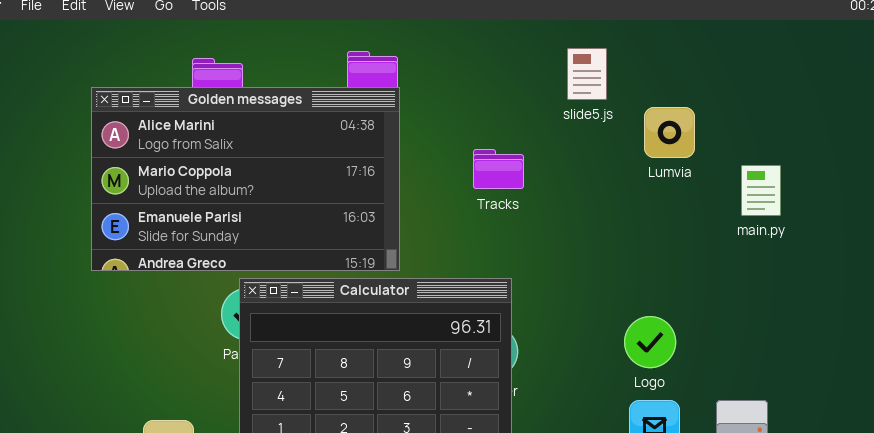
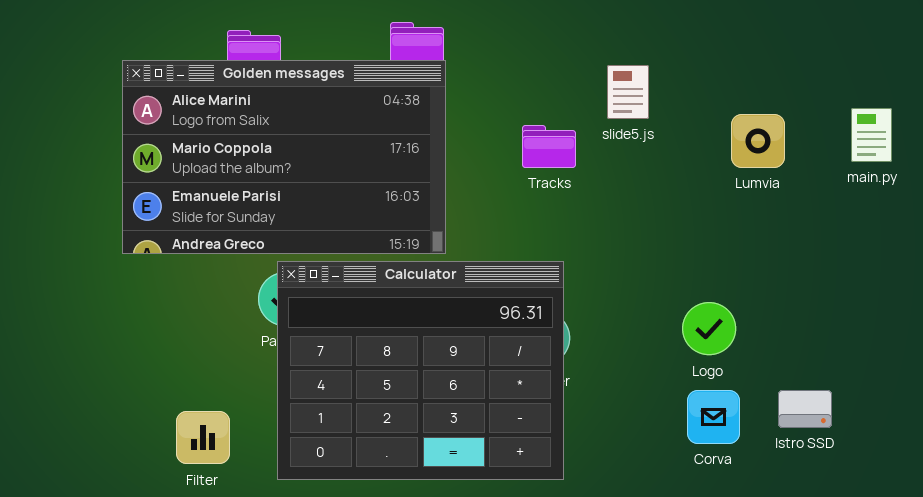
slide5.js: [567,48,607,100] -> [607,65,649,119], moved
Lumvia: [644,107,695,158] -> [731,114,785,168], moved
main.py: [741,165,781,216] -> [851,108,892,162], moved

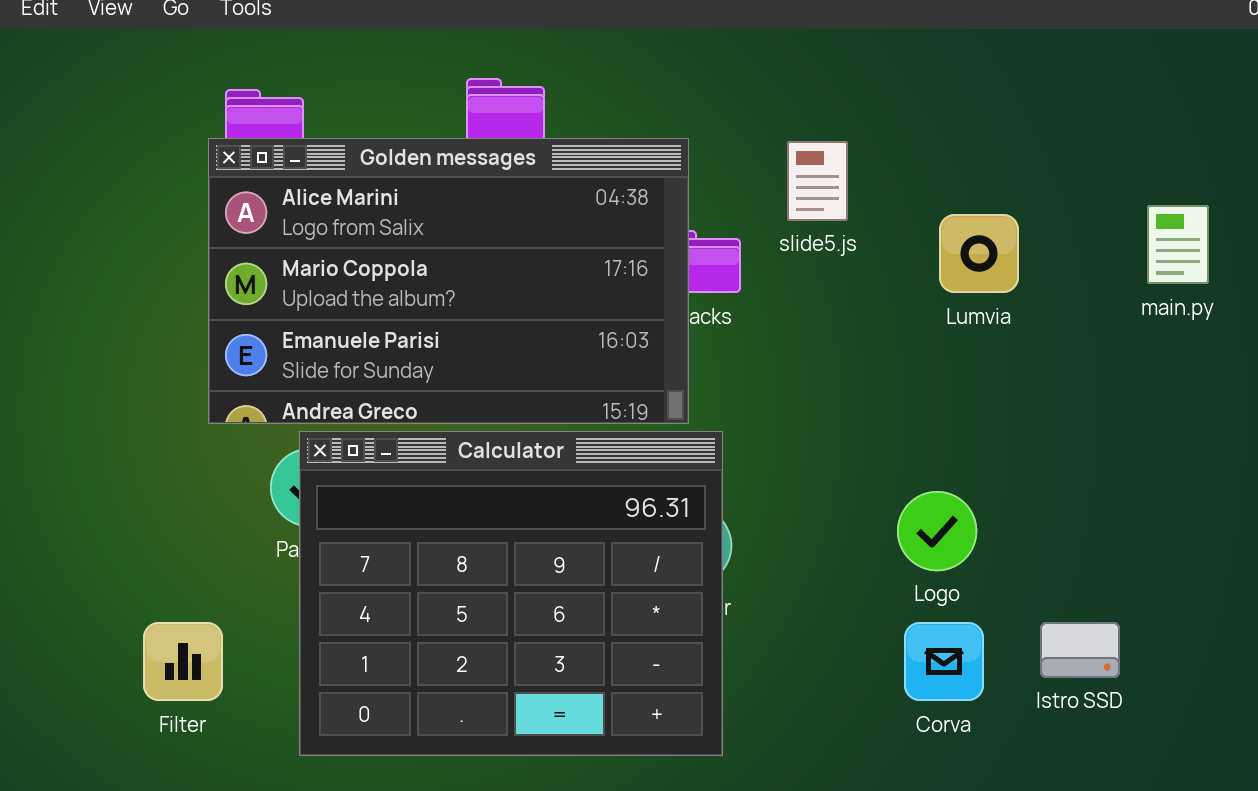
Golden messages: [122,60,446,254] -> [208,138,689,424], moved
Lumvia: [731,114,785,168] -> [939,214,1019,293], moved
Filter: [176,411,230,464] -> [143,622,223,701], moved

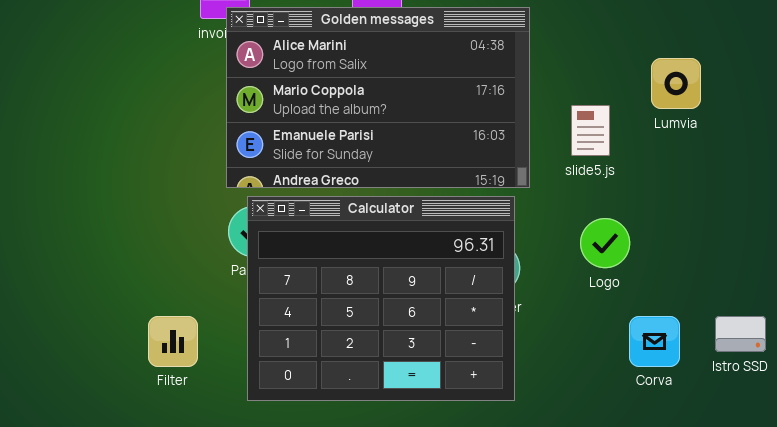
Golden messages: [208,138,689,424] -> [226,7,530,188], moved
slide5.js: [787,141,848,221] -> [571,105,610,156], moved
Logo: [897,491,977,571] -> [580,218,630,268], moved

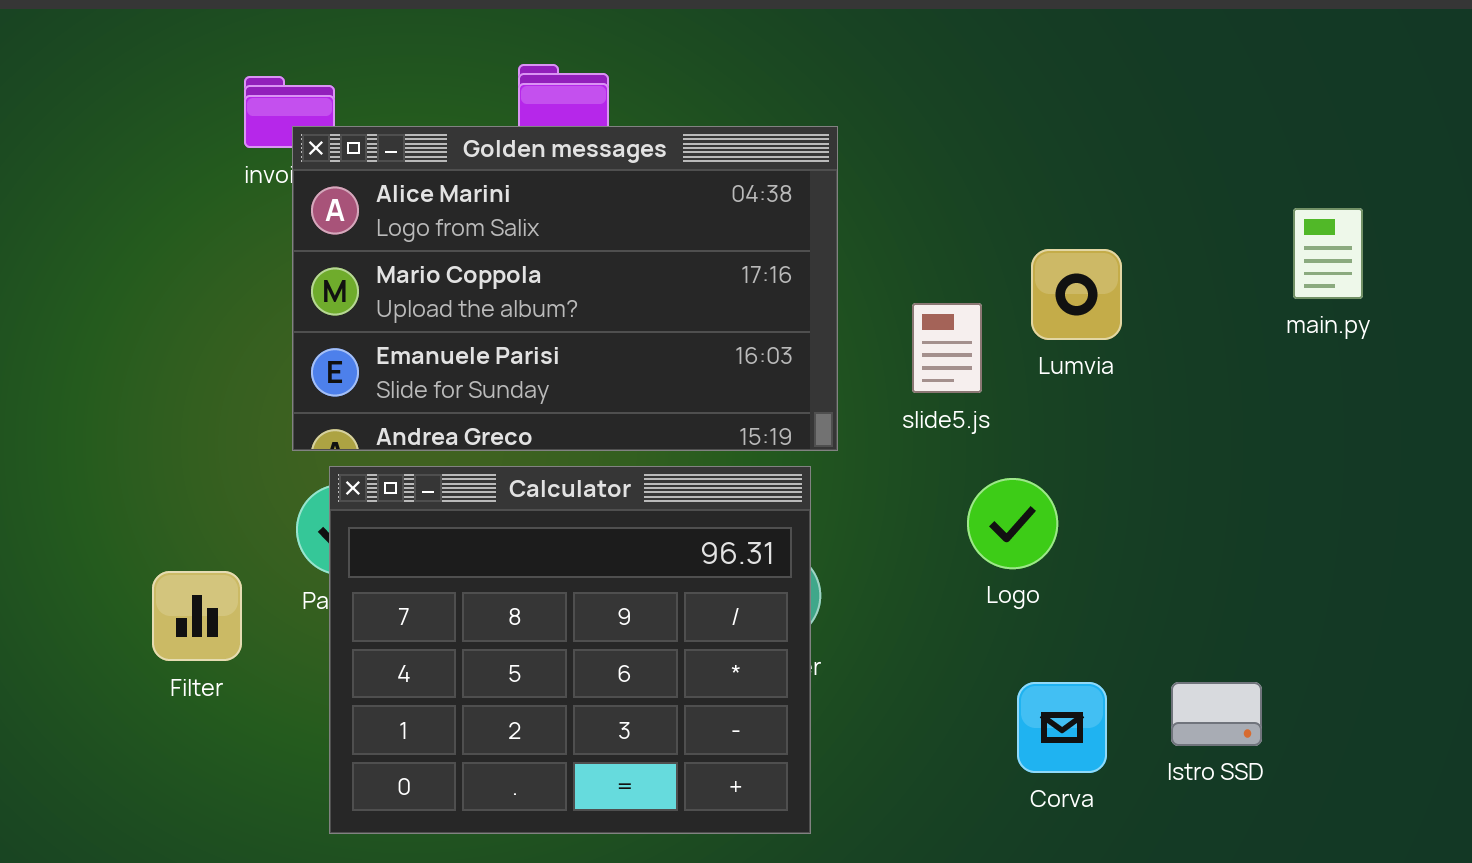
Lumvia: [651,58,701,109] -> [1031,249,1122,340], moved
Logo: [580,218,630,268] -> [967,478,1058,569], moved
Filter: [148,316,198,367] -> [152,571,242,661], moved

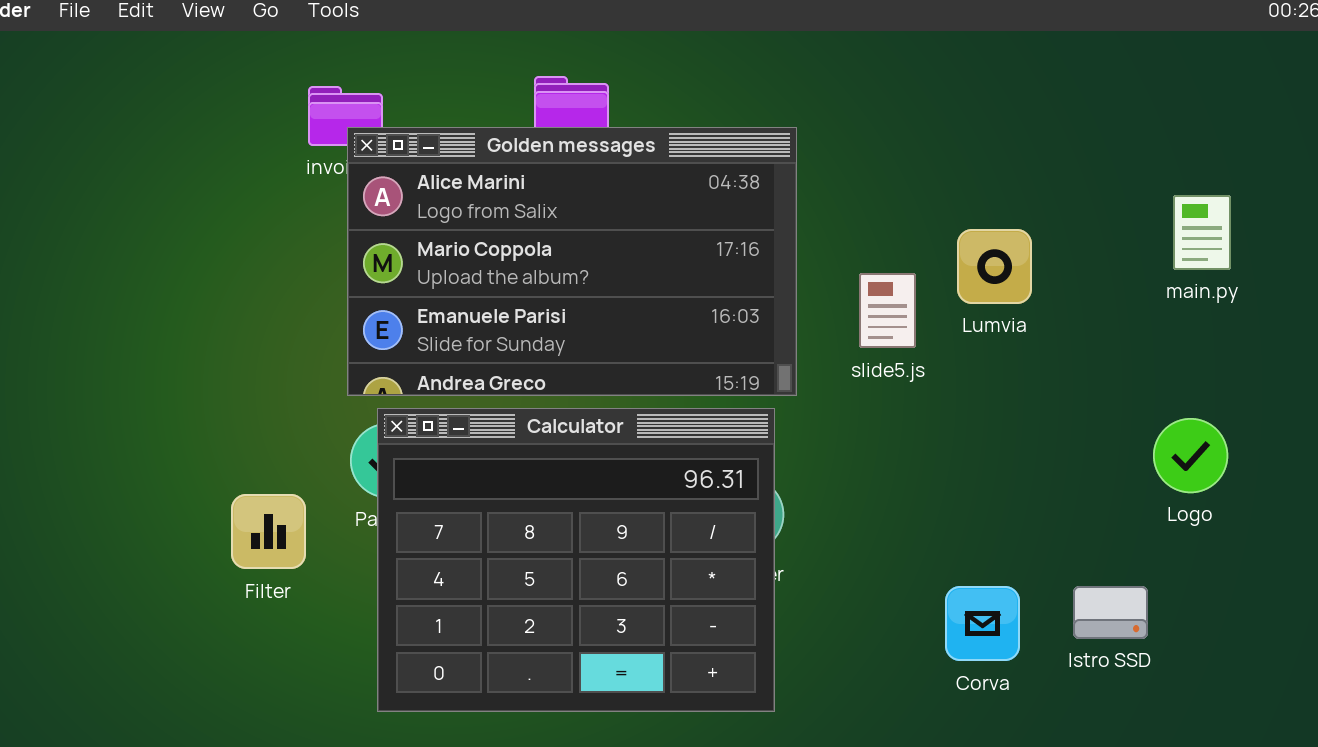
Logo: [967,478,1058,569] -> [1153,418,1228,493], moved

